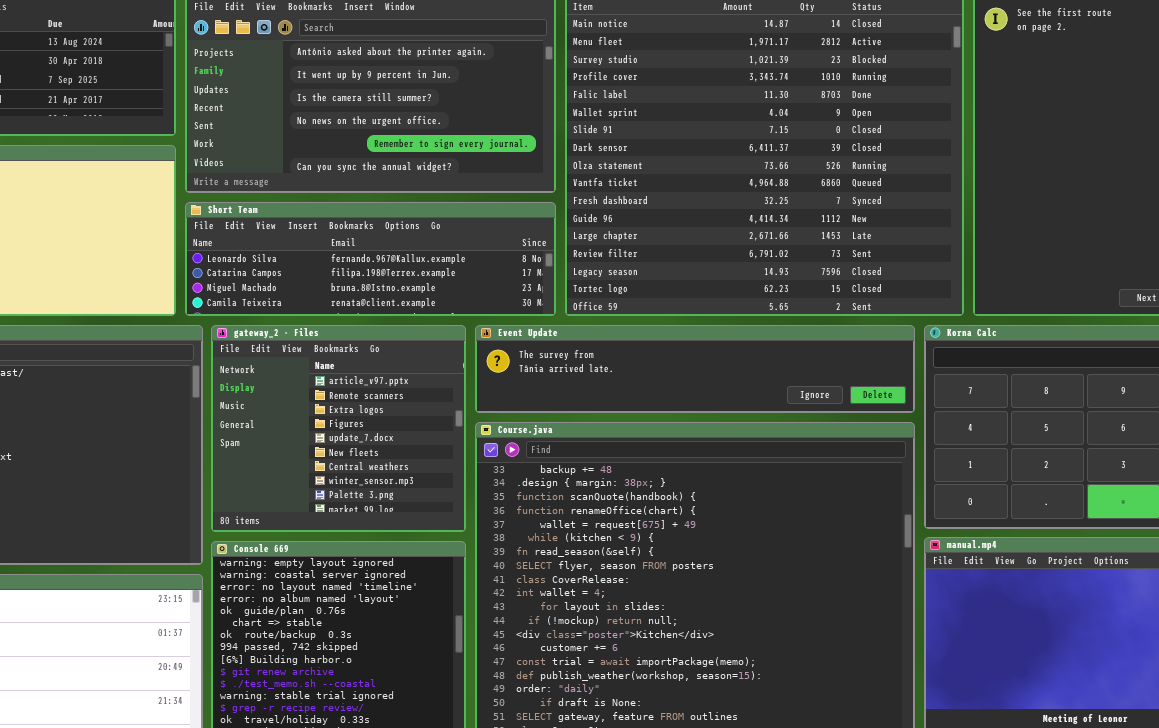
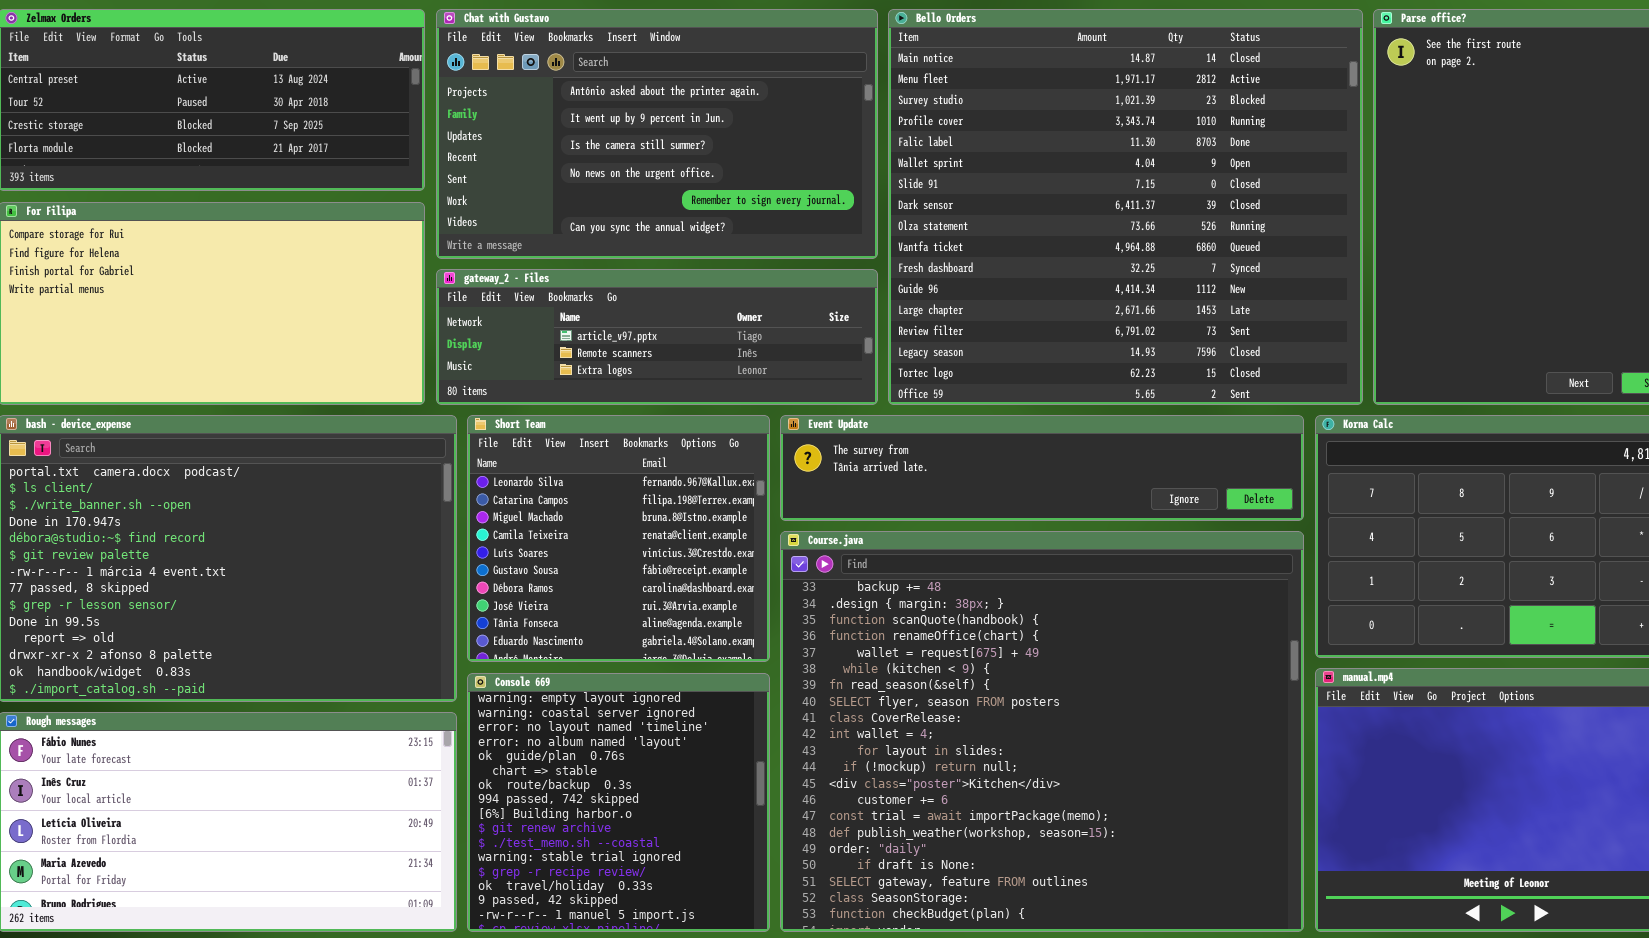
Short Team: [185,202,556,316] -> [467,415,770,662], moved, resized
gateway_2 - Files: [211,325,466,532] -> [436,269,878,405], moved, resized

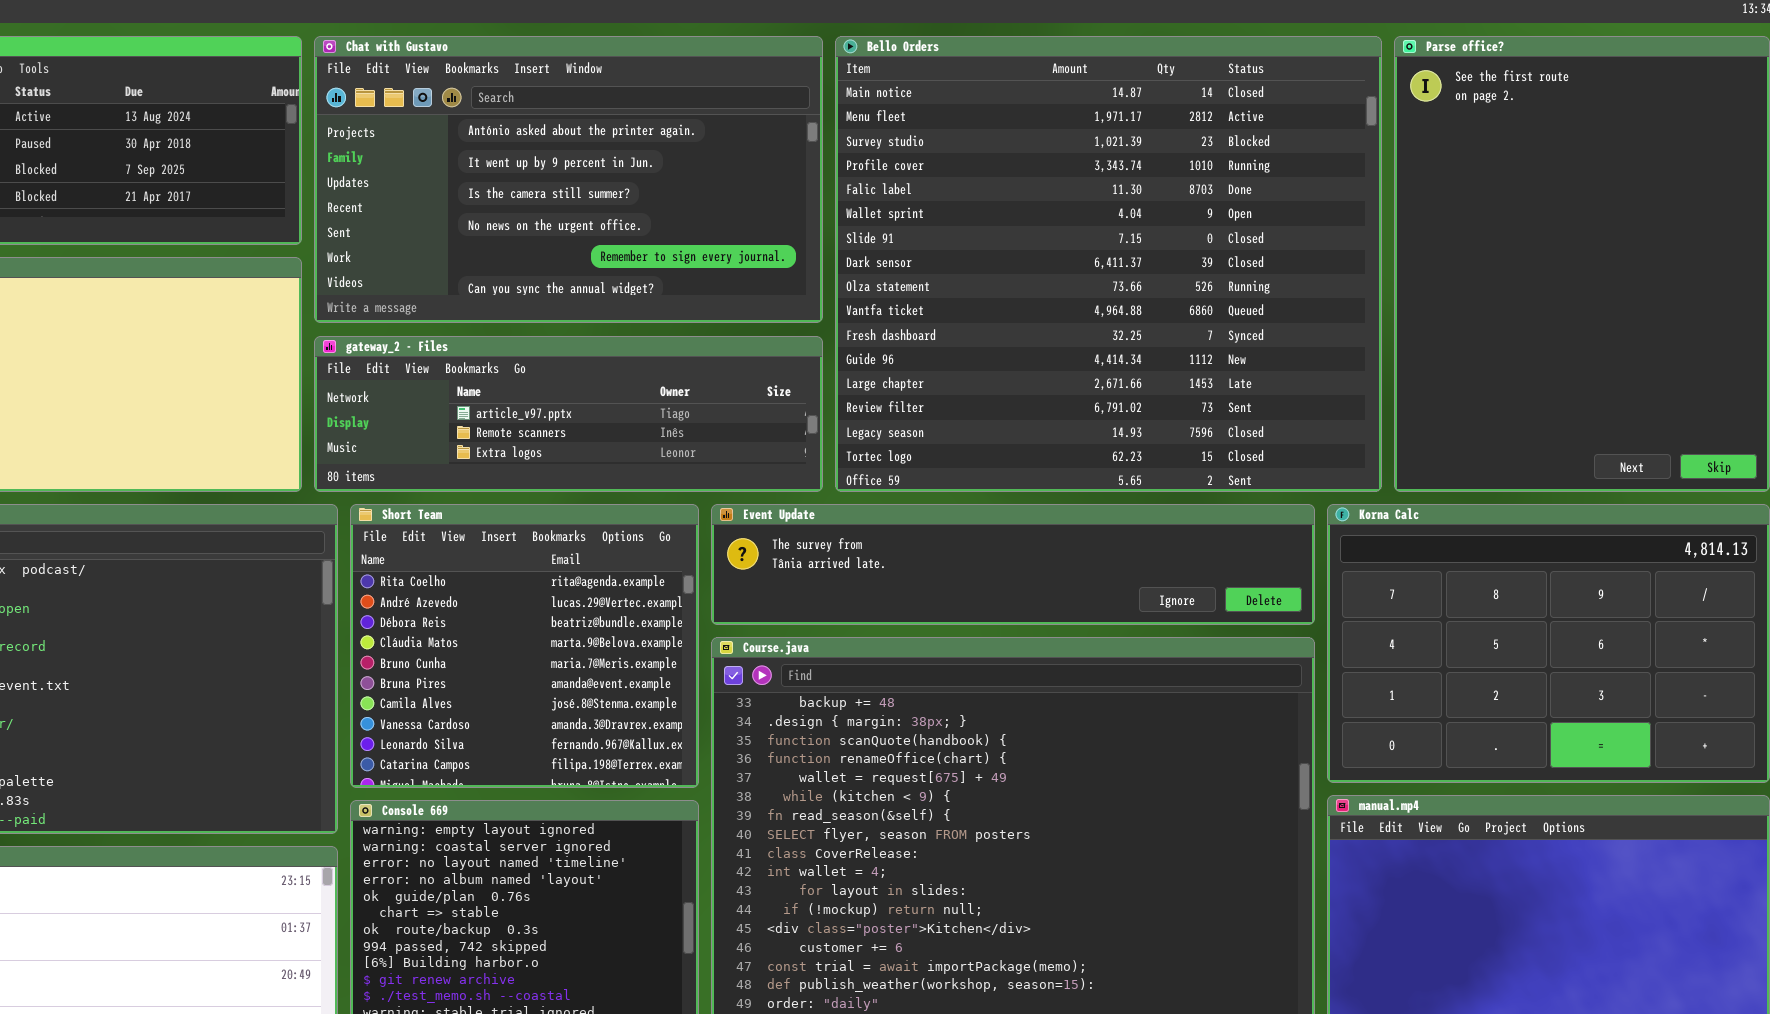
Short Team: [467,415,770,662] -> [350,504,699,788], scrolled up 8 rows

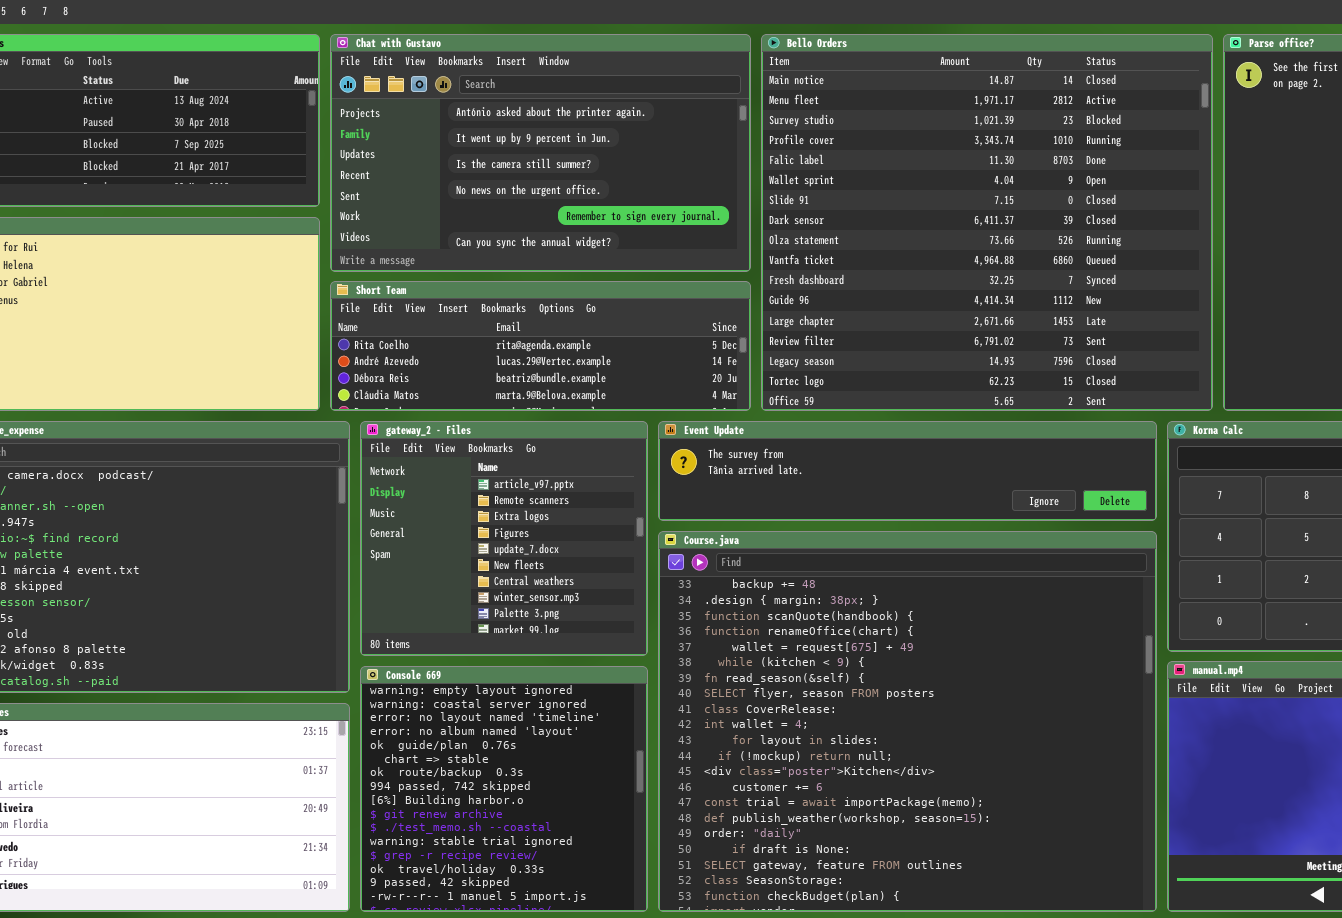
gateway_2 - Files: [314,336,823,492] -> [360,421,648,656], moved, resized
Short Team: [350,504,699,788] -> [330,281,751,411], moved, resized

